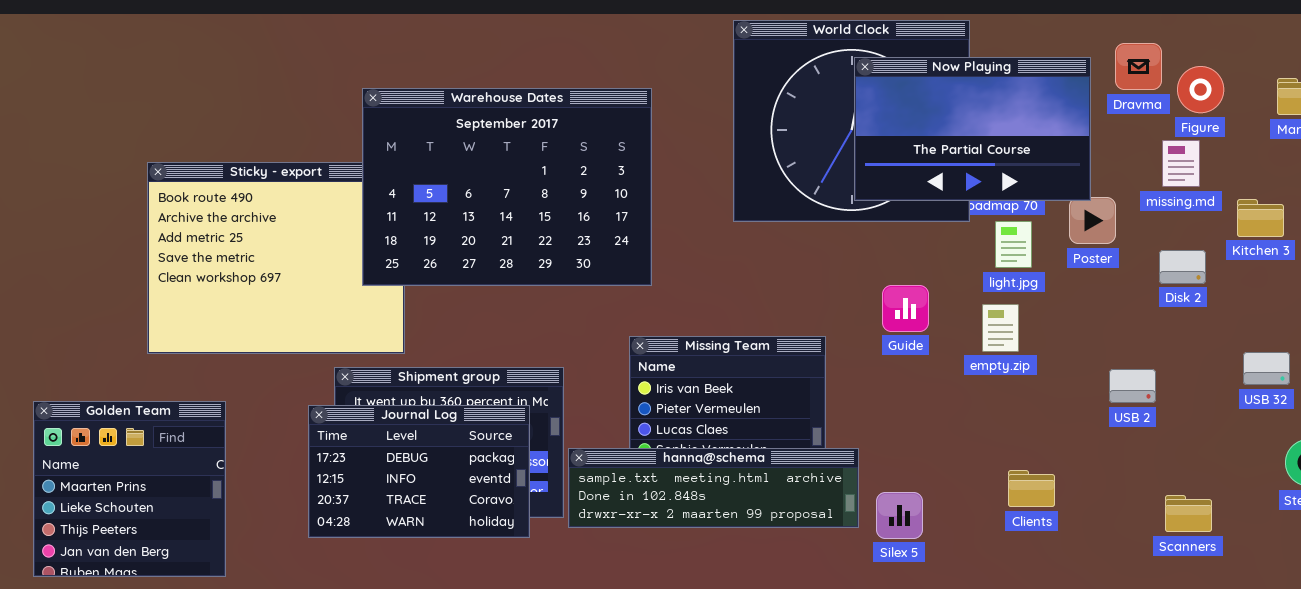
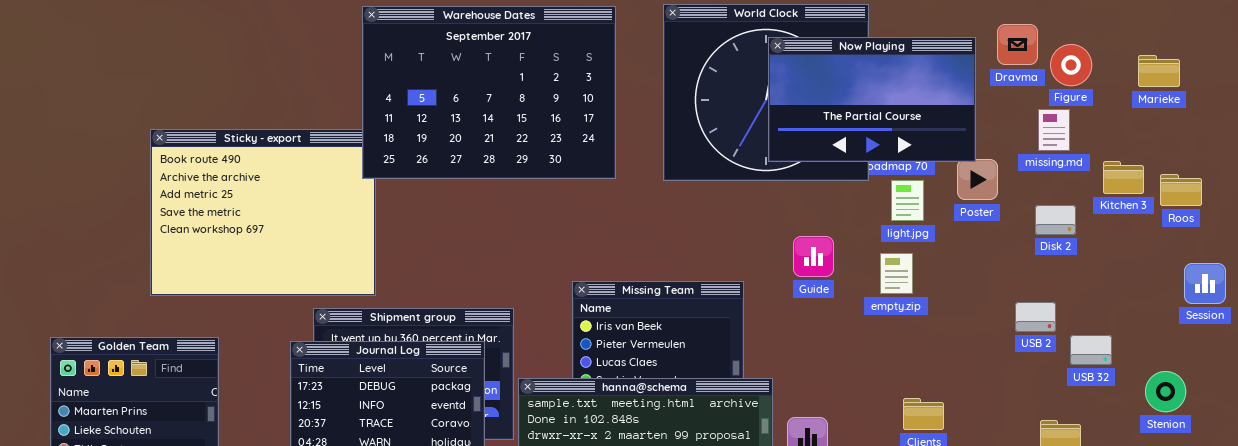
Warehouse Dates: [362,88,652,286] -> [362,6,616,179], moved
USB 32: [1243,352,1290,385] -> [1070,335,1112,365], moved
USB 2: [1109,369,1156,403] -> [1015,302,1056,332], moved

